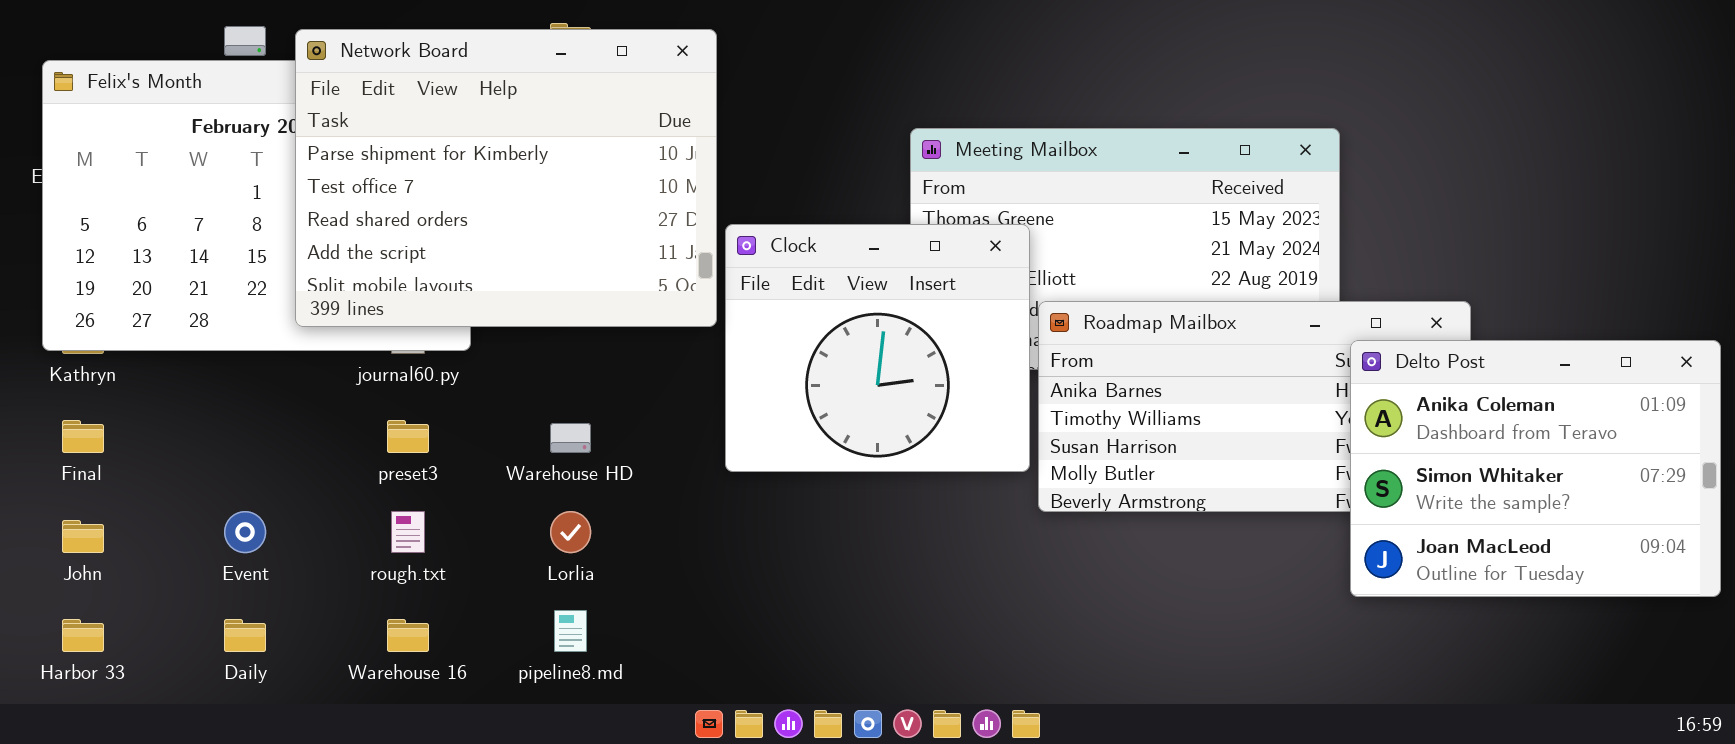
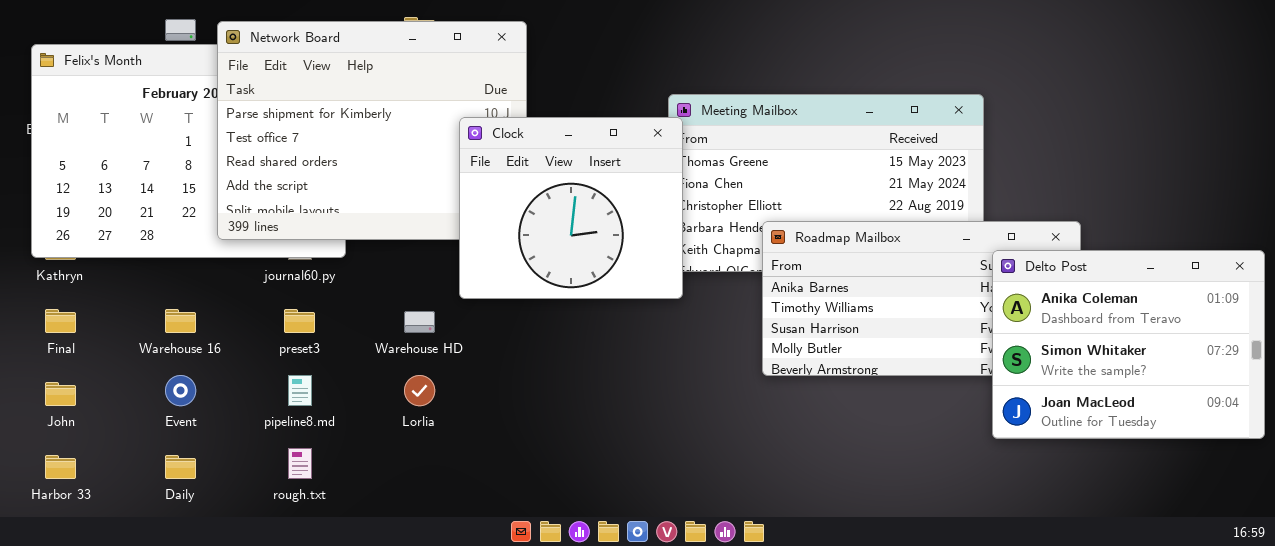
Clock: [725,224,1030,472] -> [459,117,683,299], moved
rough.txt: [391,511,425,553] -> [288,448,312,479], moved
pipeline8.md: [554,610,587,652] -> [288,375,312,406], moved
Warehouse 16: [387,619,429,652] -> [165,309,196,333], moved

